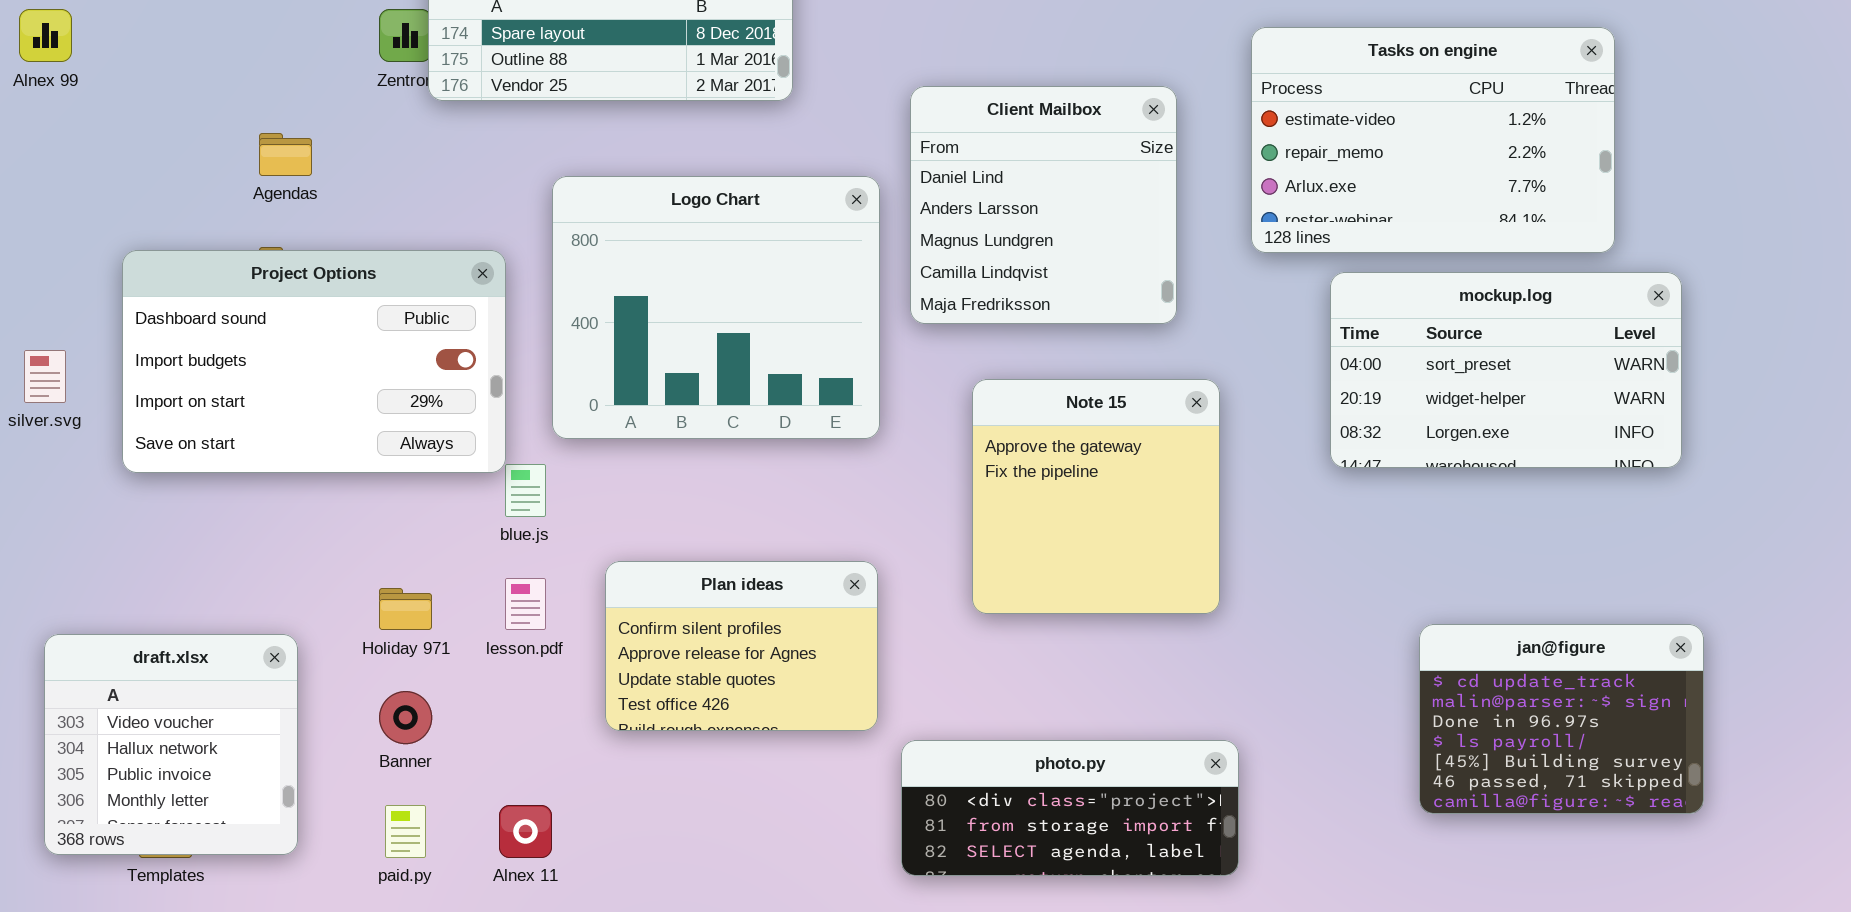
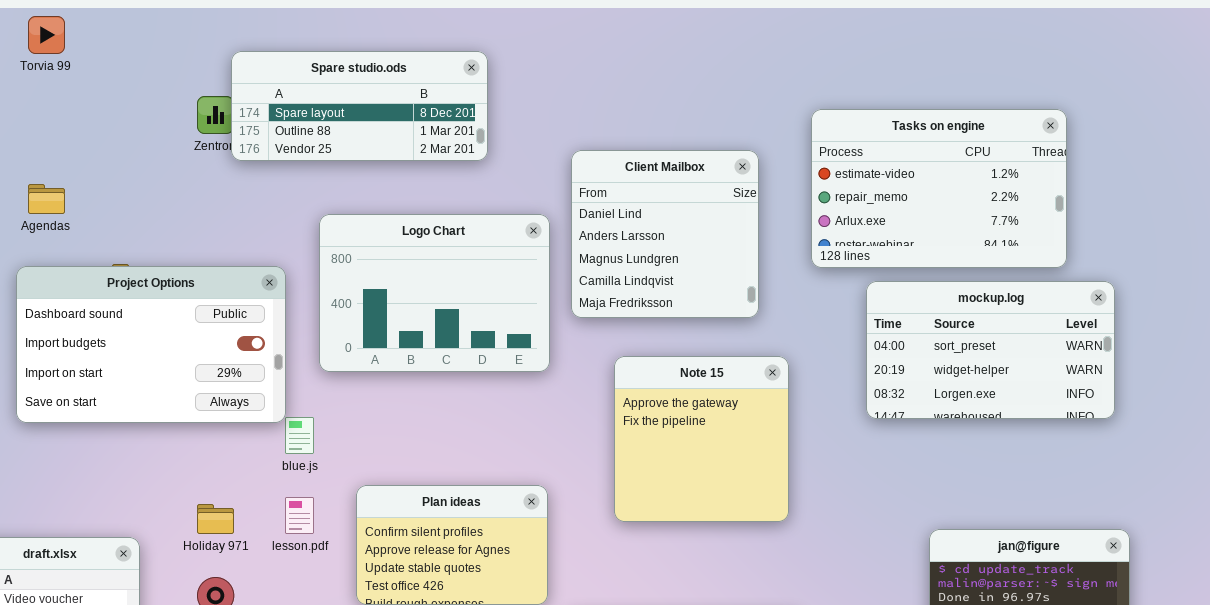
Agendas: [259,133,312,176] -> [28,184,65,214], moved
Logo Chart: [552,176,880,439] -> [319,214,550,372], resized

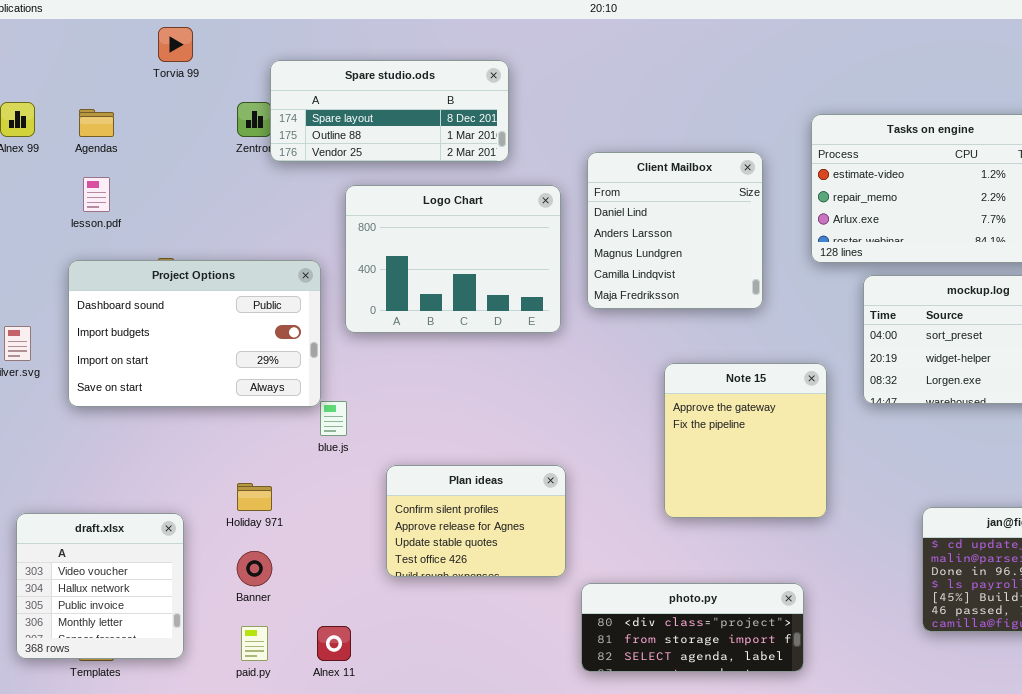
Torvia 99: [28,16,65,54] -> [158,27,193,62], moved
Agendas: [28,184,65,214] -> [79,109,114,137], moved
Logo Chart: [319,214,550,372] -> [345,185,561,333], moved
Note 15: [614,356,789,522] -> [664,363,827,518], moved
lesson.pdf: [285,497,314,534] -> [83,177,110,212], moved

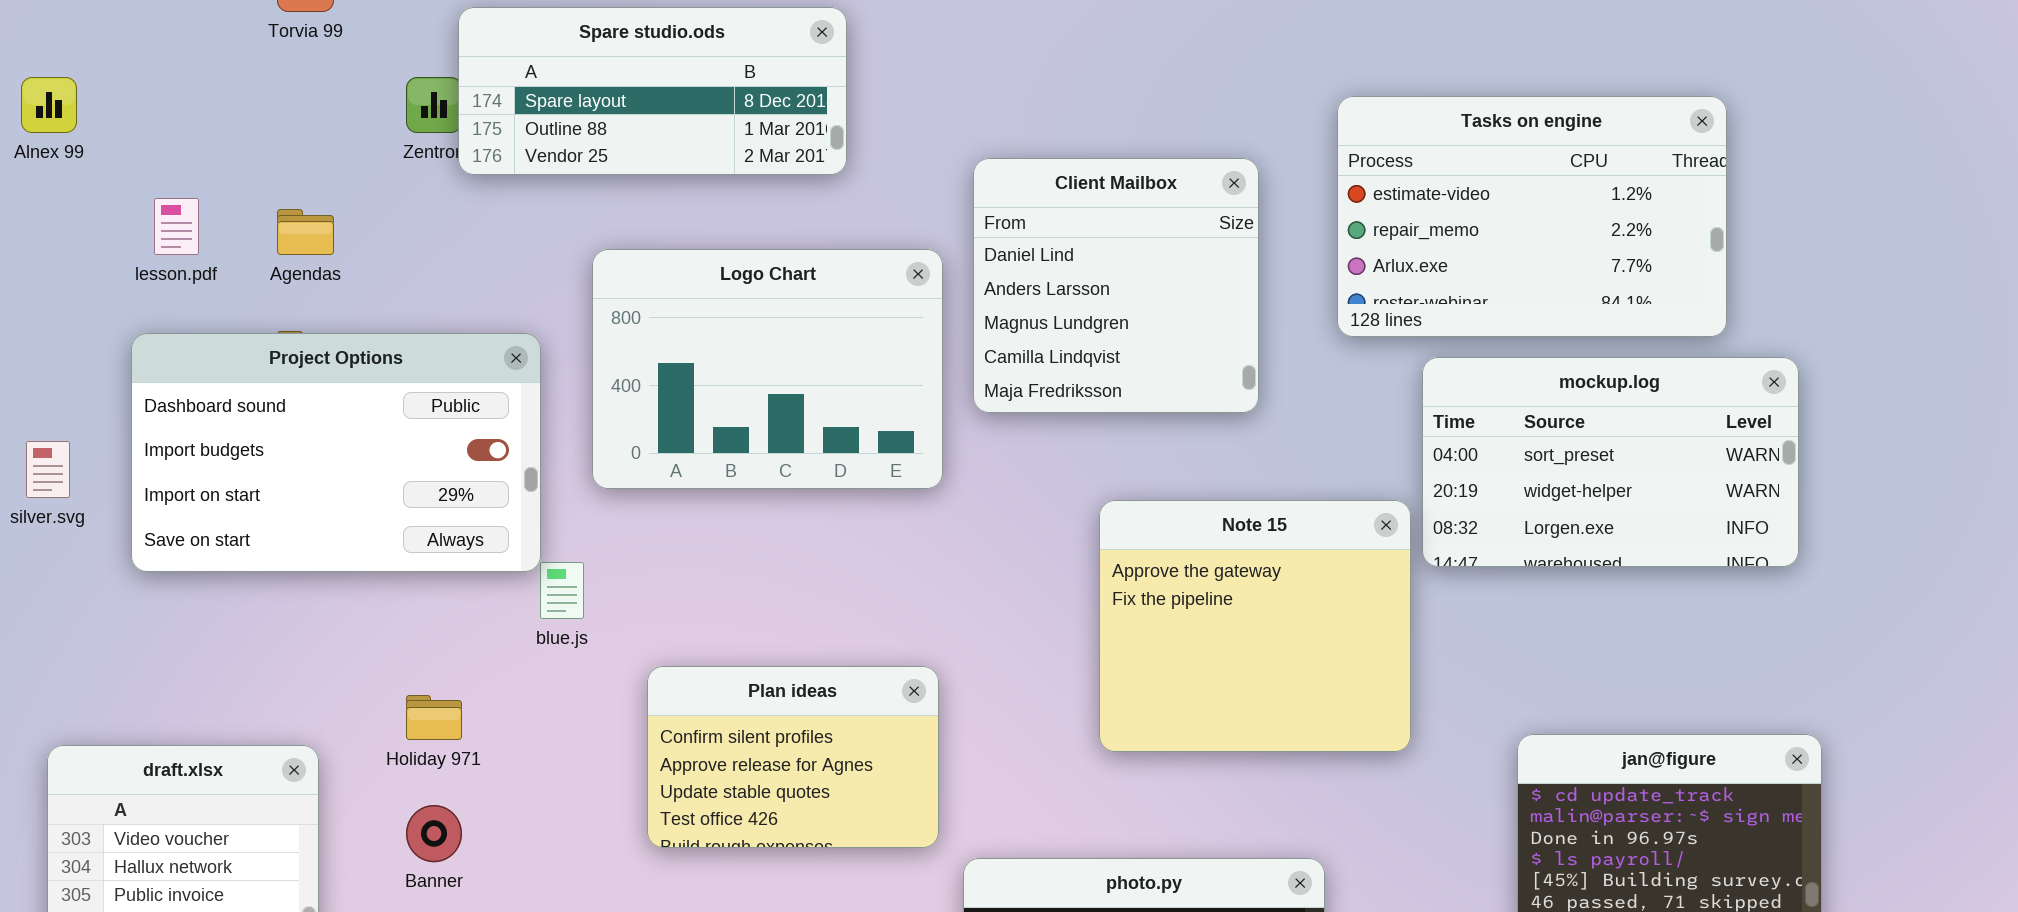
Agendas: [79,109,114,137] -> [277,209,334,255], moved
Logo Chart: [345,185,561,333] -> [592,249,943,489], moved
Note 15: [664,363,827,518] -> [1099,500,1411,752], resized

